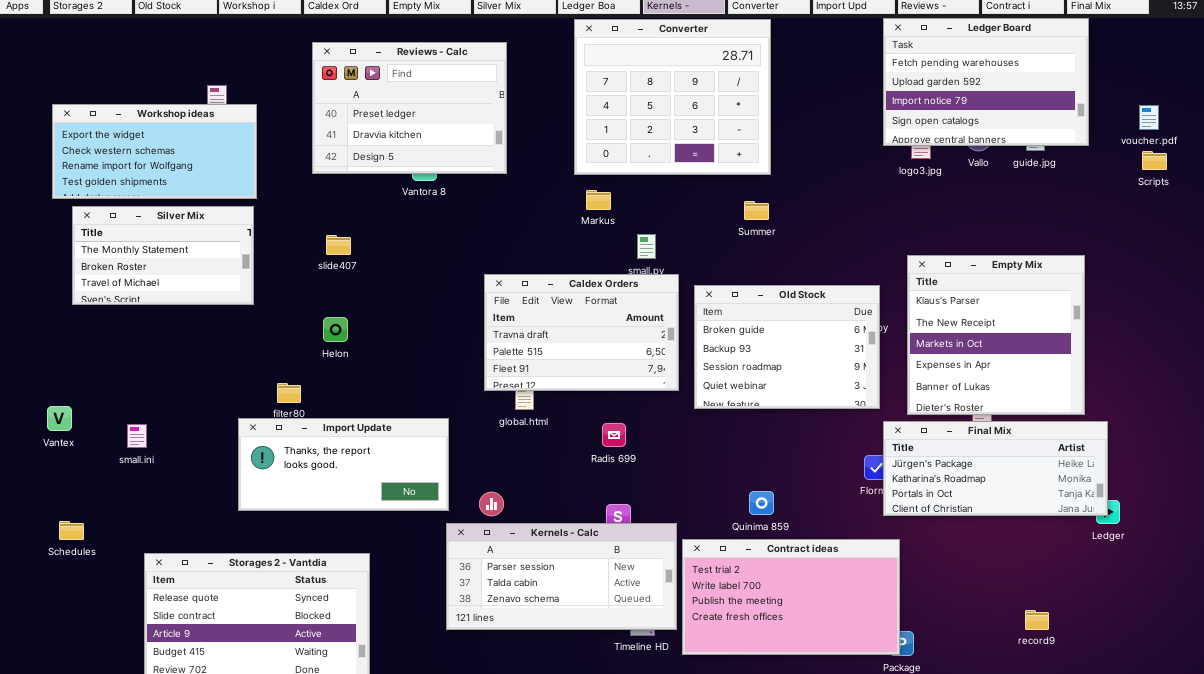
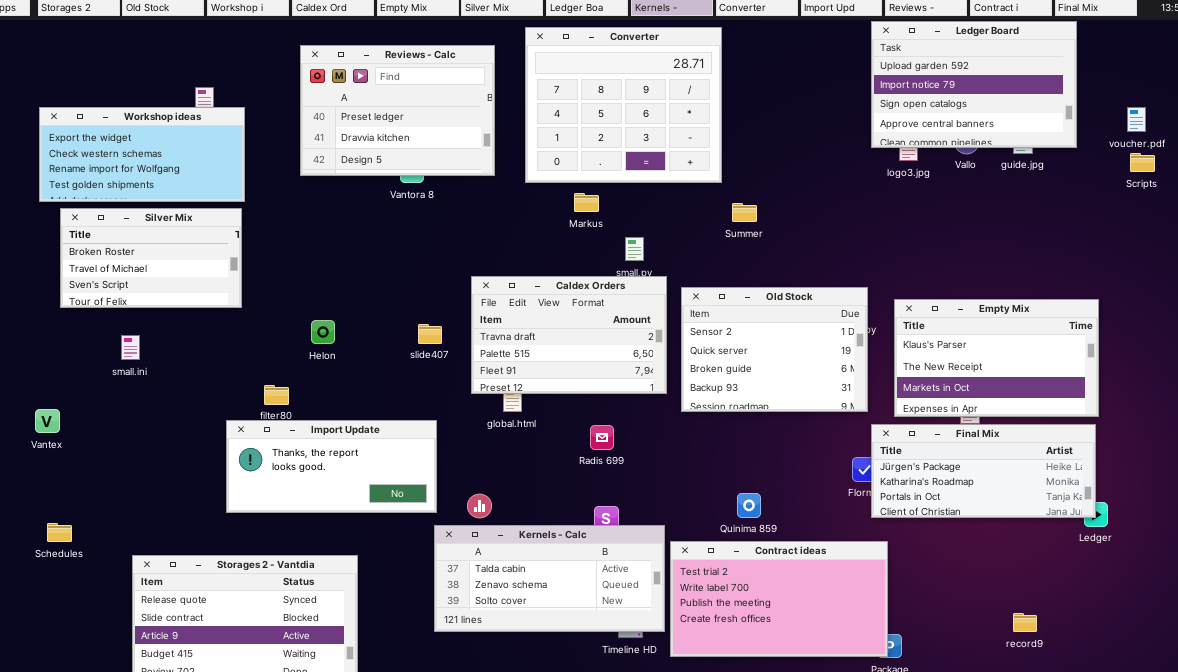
Ledger Board: [883,18,1089,146] -> [871,21,1077,148], scrolled down 1 row
Converter: [574,19,771,175] -> [525,27,722,183], moved
Silver Mix: [72,206,254,305] -> [60,208,242,308], scrolled down 1 row
slide407: [326,235,351,255] -> [418,324,442,344], moved
Empty Mix: [907,255,1085,415] -> [894,299,1099,417], resized
Old Stock: [694,285,880,409] -> [681,287,868,412], scrolled up 2 rows
small.ini: [127,424,147,448] -> [121,335,140,360], moved
Kernels - Calc: [446,523,677,630] -> [434,525,665,632], scrolled down 1 row

